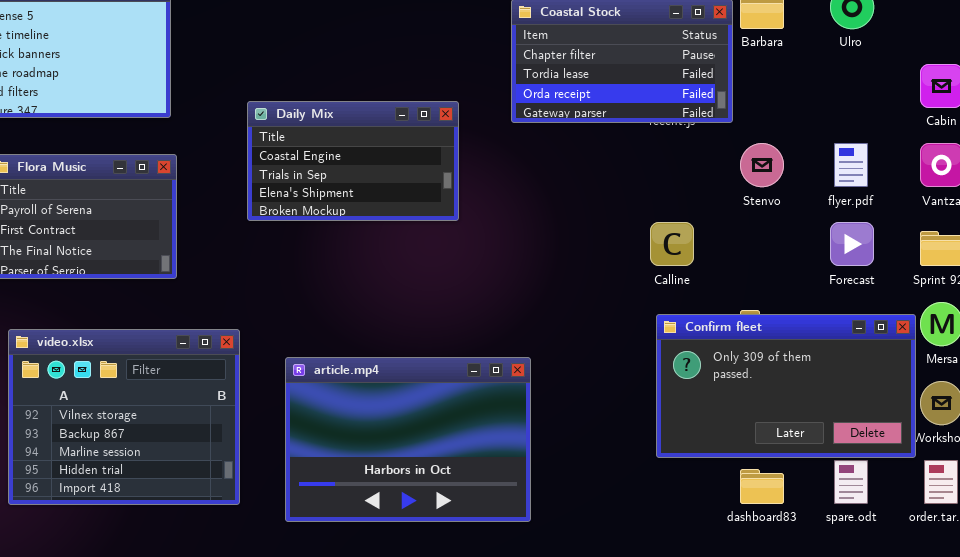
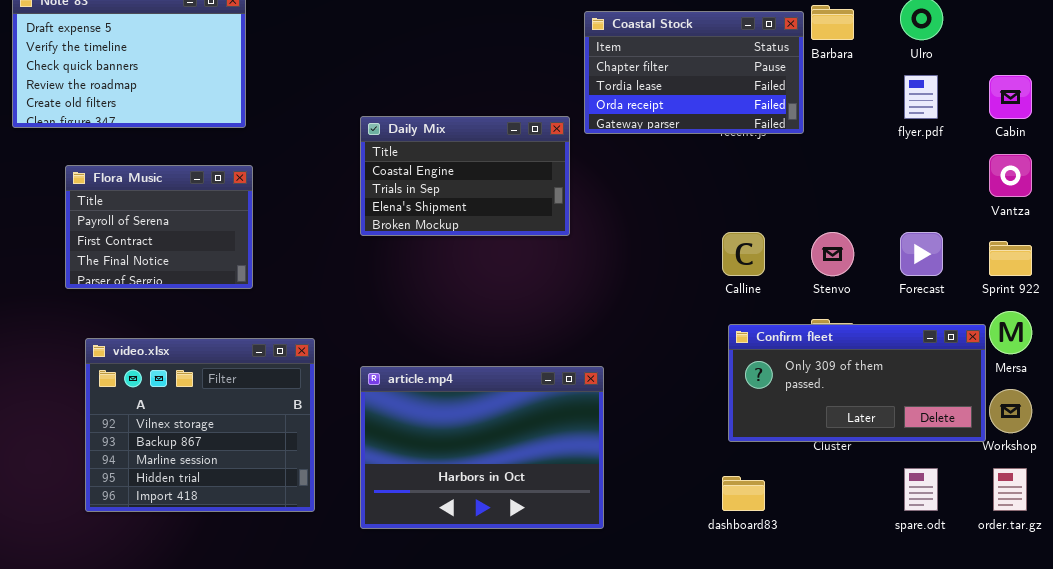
Daily Mix: [247,101,459,221] -> [360,116,570,236], moved
Stenvo: [740,143,784,187] -> [811,232,854,276], moved
flyer.pdf: [834,143,868,187] -> [904,75,938,119], moved
Confirm fleet: [656,314,916,458] -> [728,324,986,442], resized
dashboard83: [740,469,784,504] -> [722,476,765,511], moved

